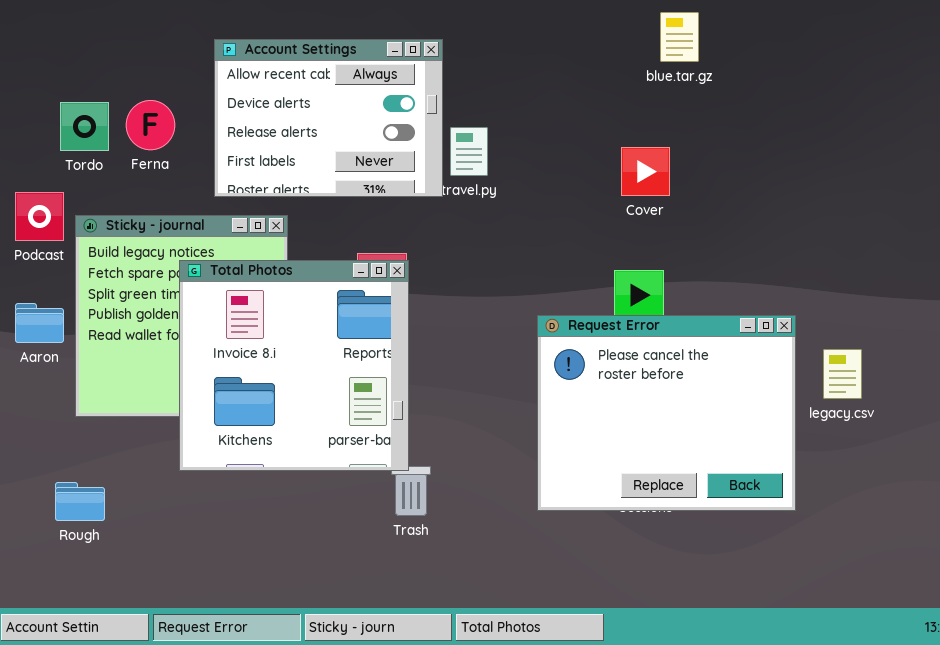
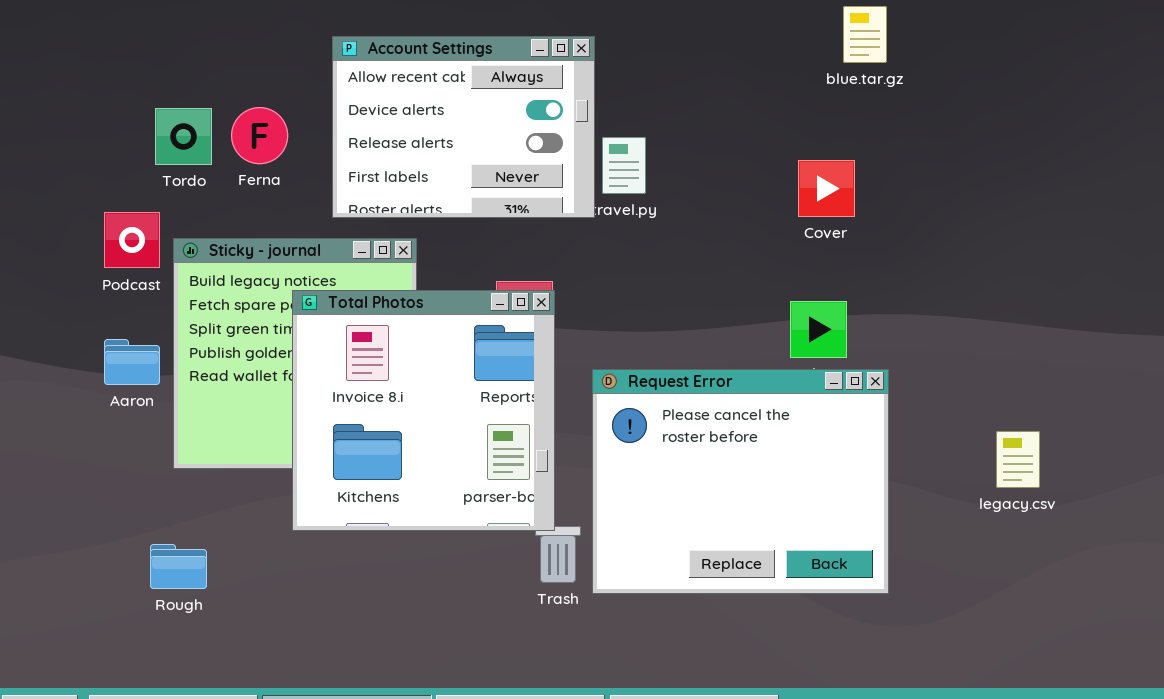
Request Error: [537,315,796,511] -> [592,369,889,594], moved
legacy.csv: [823,349,862,399] -> [996,431,1040,488], moved

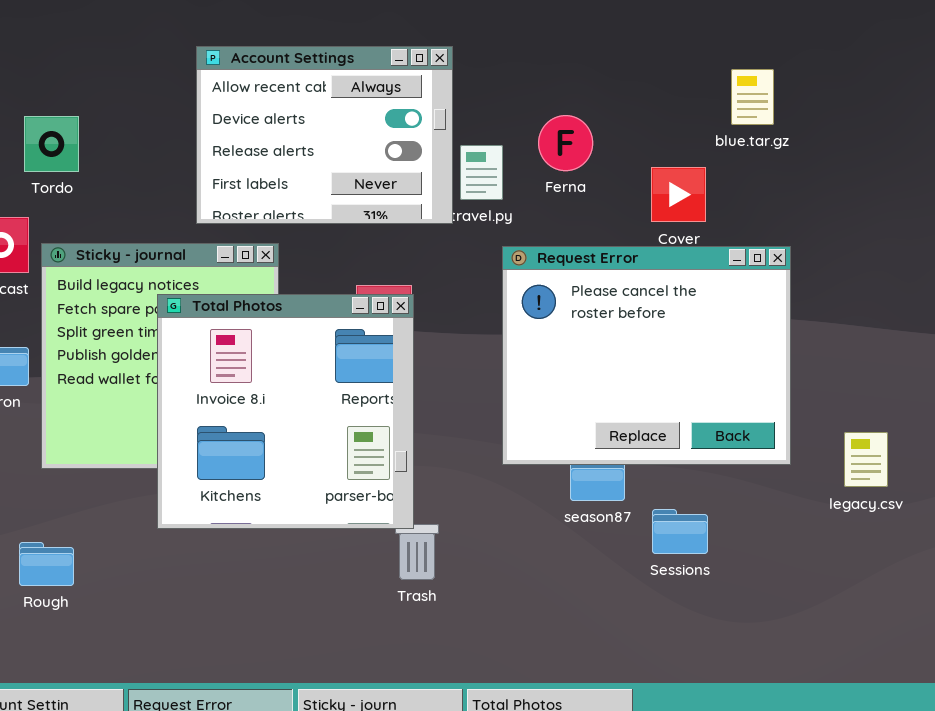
blue.tar.gz: [843,6,887,63] -> [731,69,774,125], moved
Ferna: [231,107,288,164] -> [538,115,593,171], moved
Request Error: [592,369,889,594] -> [502,246,791,465], moved

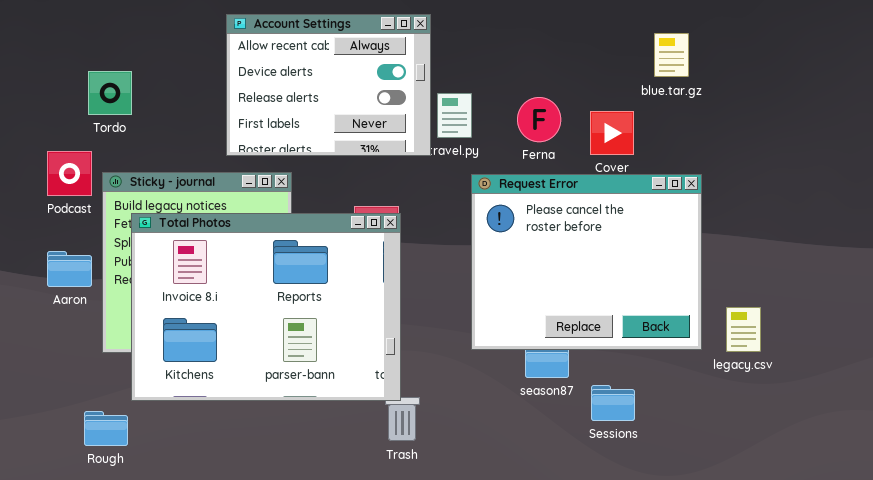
Ferna: [538,115,593,171] -> [517,97,561,142], moved
Total Photos: [157,294,414,529] -> [131,213,401,401], resized
legacy.csv: [844,432,888,487] -> [726,307,761,352], moved

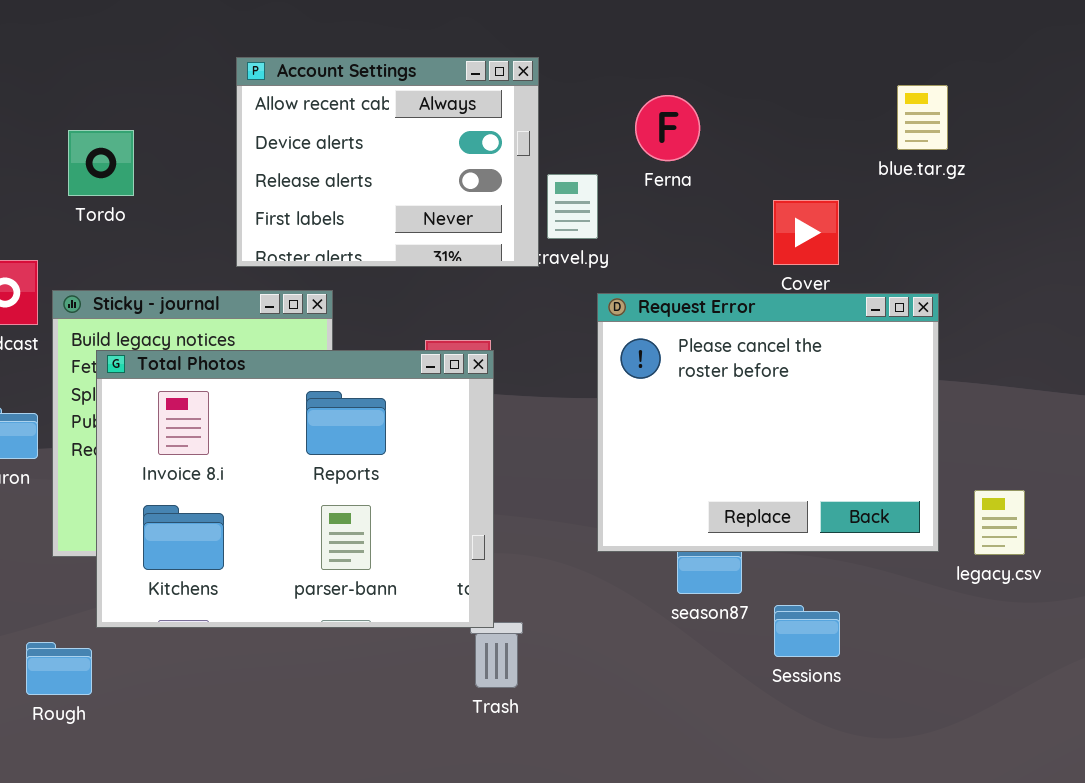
blue.tar.gz: [654,33,689,77] -> [897,85,948,150], moved
Tordo: [88,71,132,115] -> [68,130,134,196], moved
Ferna: [517,97,561,142] -> [635,95,700,161], moved

